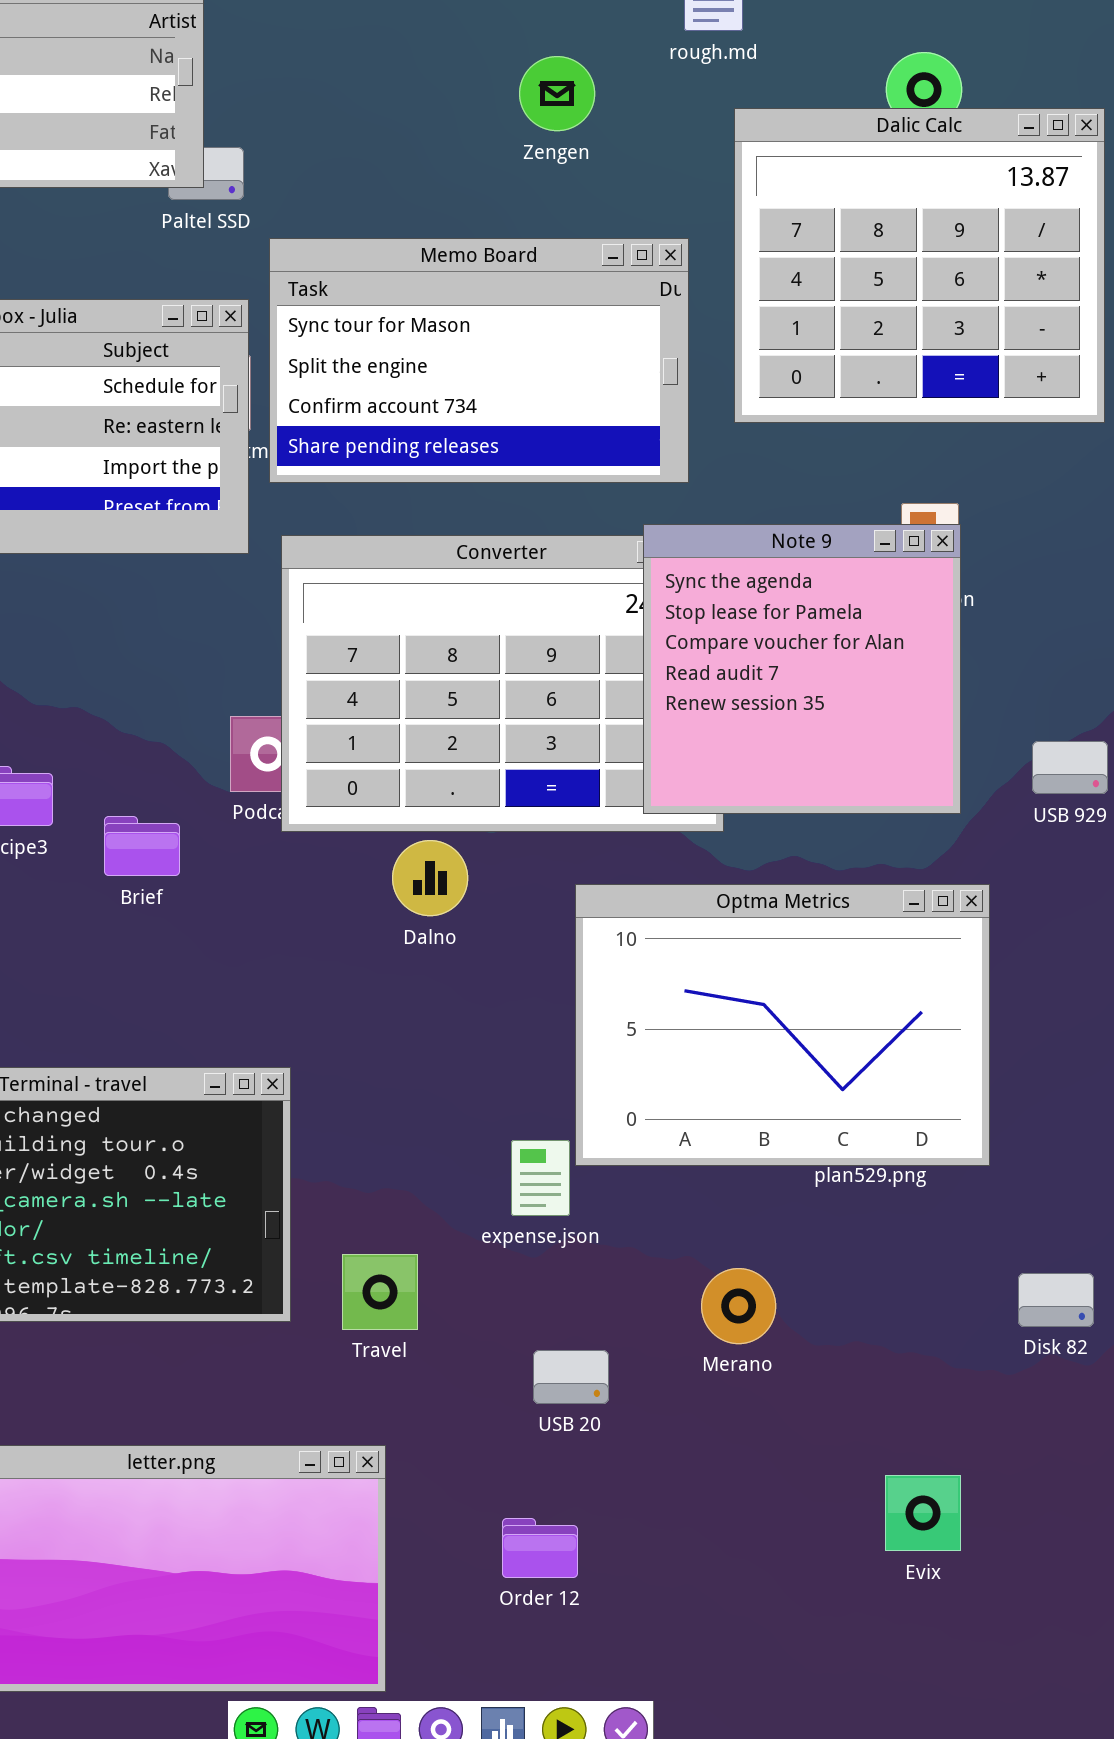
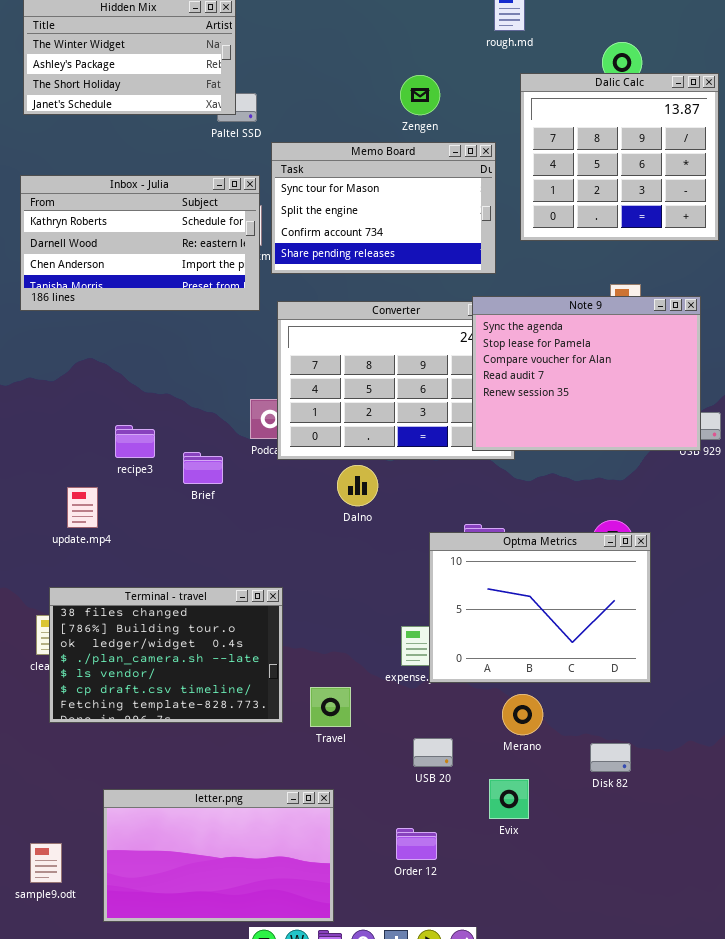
Zengen: [519,56,595,131] -> [400,75,440,115], moved
Note 9: [643,524,961,814] -> [472,296,701,451], resized
Optma Metrics: [575,884,990,1166] -> [429,532,651,683], moved
Disk 82: [1018,1273,1094,1327] -> [590,743,631,772], moved
Evix: [885,1475,961,1551] -> [489,779,529,819], moved

